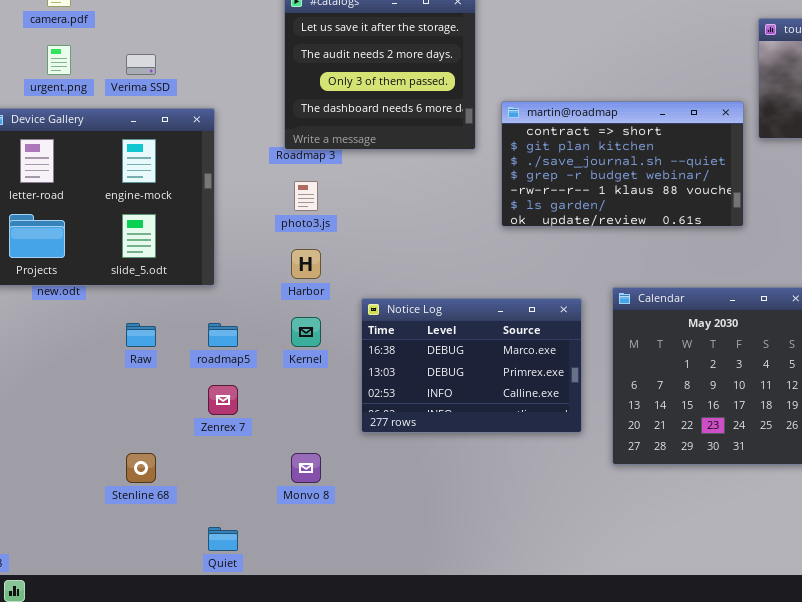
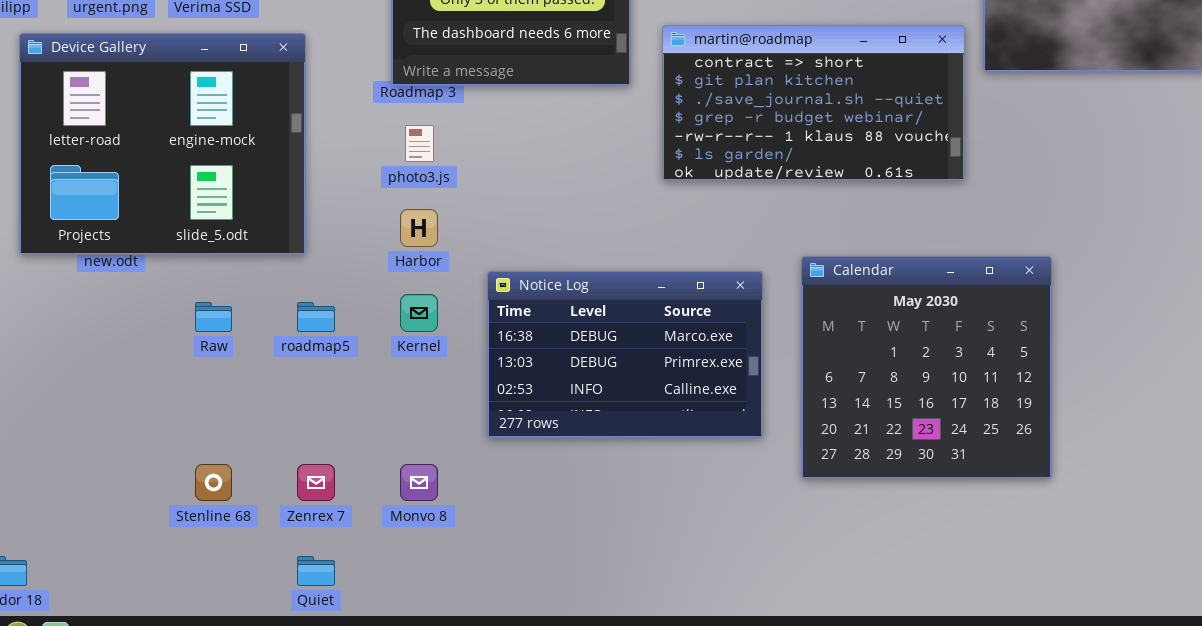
Zenrex 7: [208,385,238,415] -> [297,464,335,501], moved

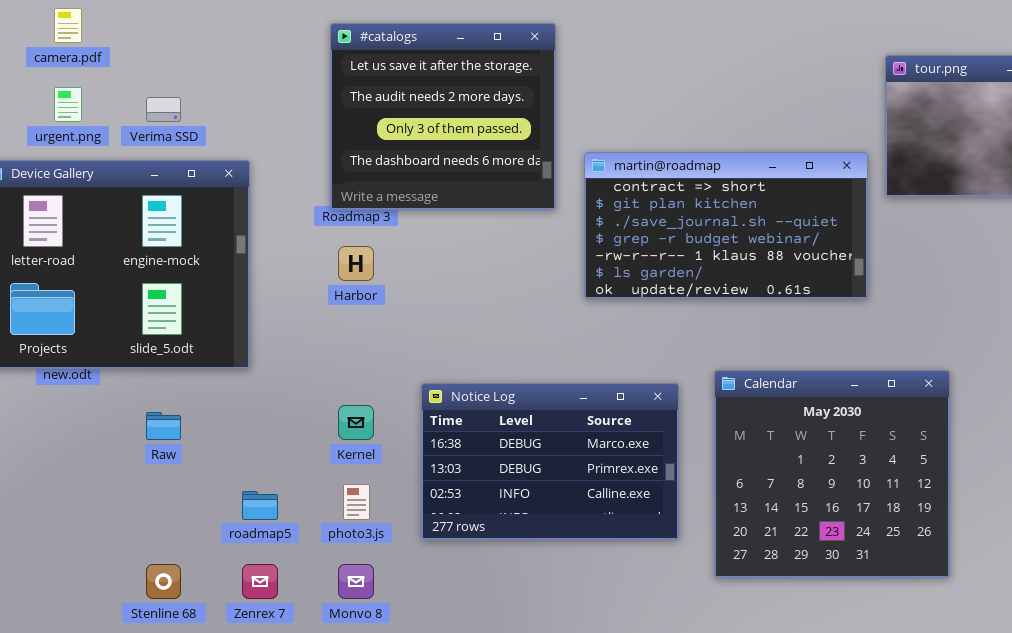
photo3.js: [405,125,434,162] -> [343,484,370,520], moved
Harbor: [400,209,438,247] -> [338,246,374,281], moved
roadmap5: [297,302,335,332] -> [242,491,278,520], moved

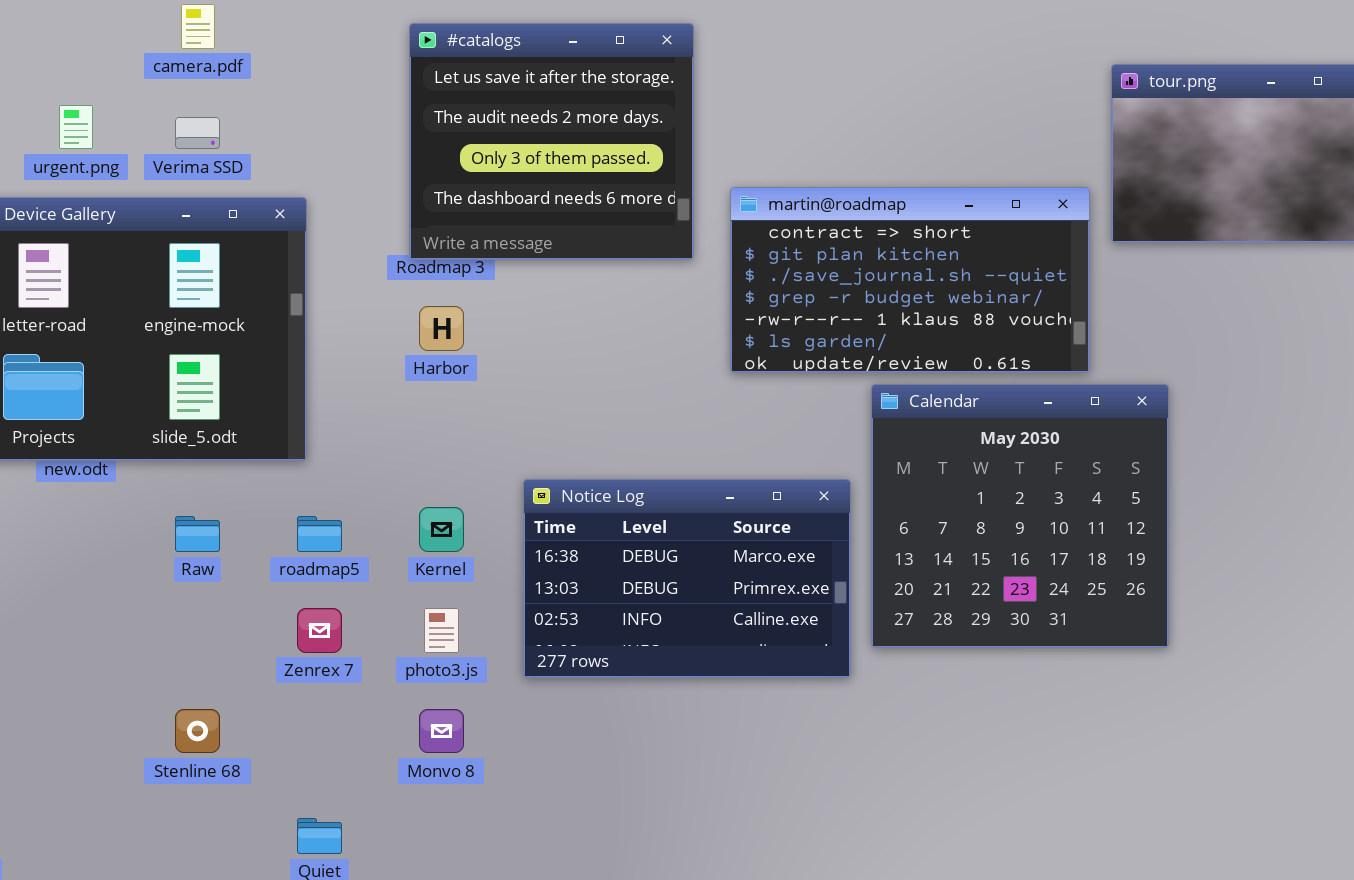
camera.pdf: [54,8,82,43] -> [181,4,215,49], moved
Calendar: [714,370,950,578] -> [871,384,1169,648], moved
roadmap5: [242,491,278,520] -> [297,516,342,552], moved
Zenrex 7: [242,564,278,599] -> [297,608,342,653], moved

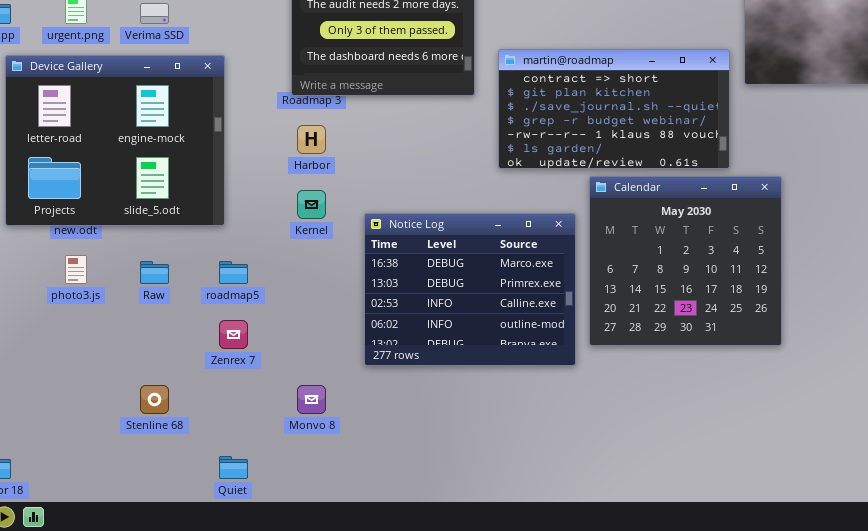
Notice Log: [523,479,851,678] -> [364,213,576,366], resized
Kernel: [419,507,464,552] -> [297,190,326,219], moved
photo3.js: [424,608,459,653] -> [65,255,87,284], moved

